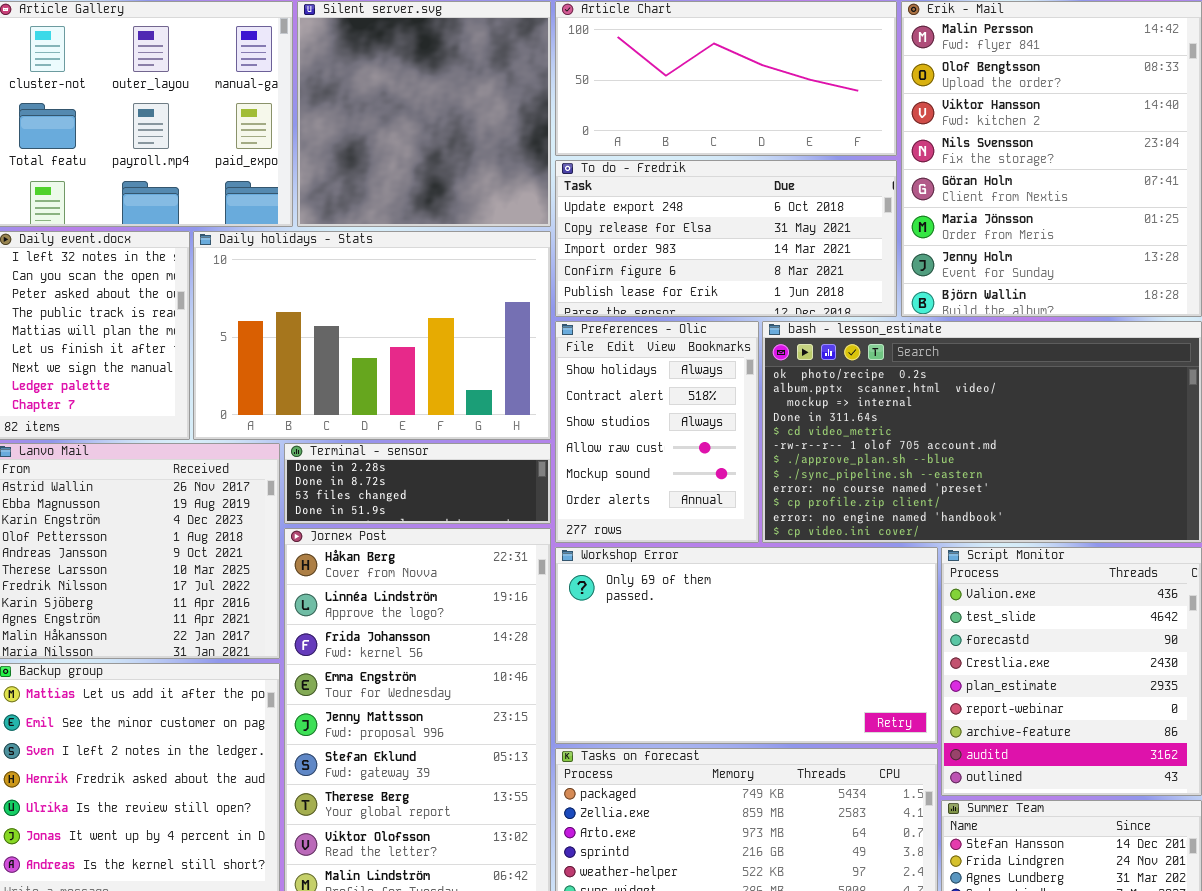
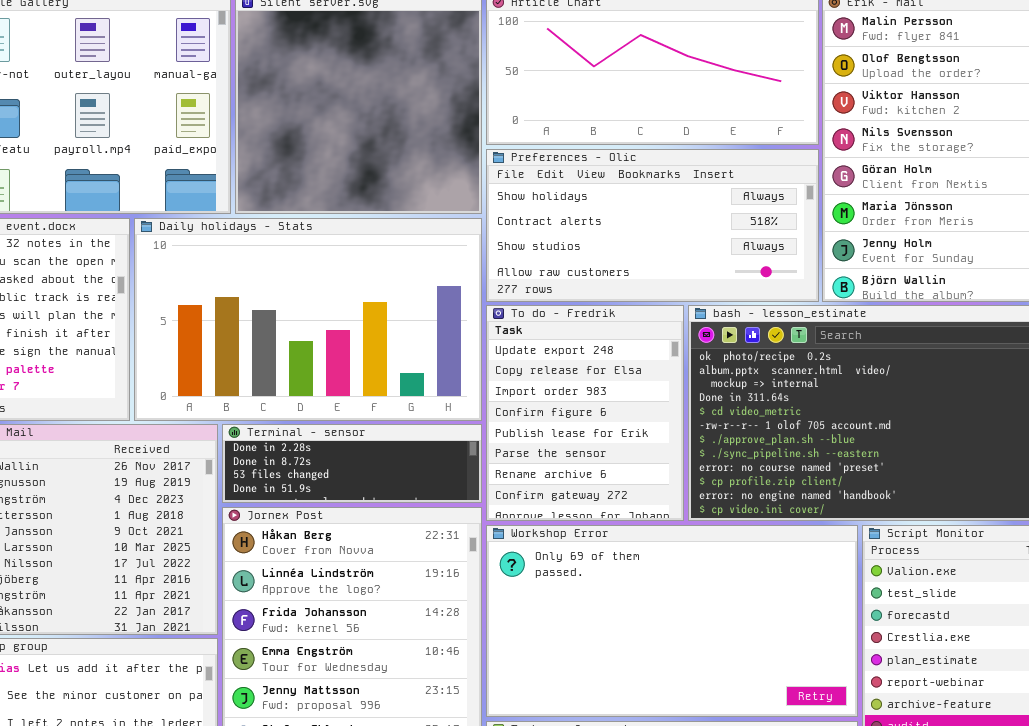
To do - Fredrik: [555,160,897,317] -> [486,305,684,521], moved, resized
Preferences - Olic: [555,321,759,543] -> [486,149,819,302], moved, resized

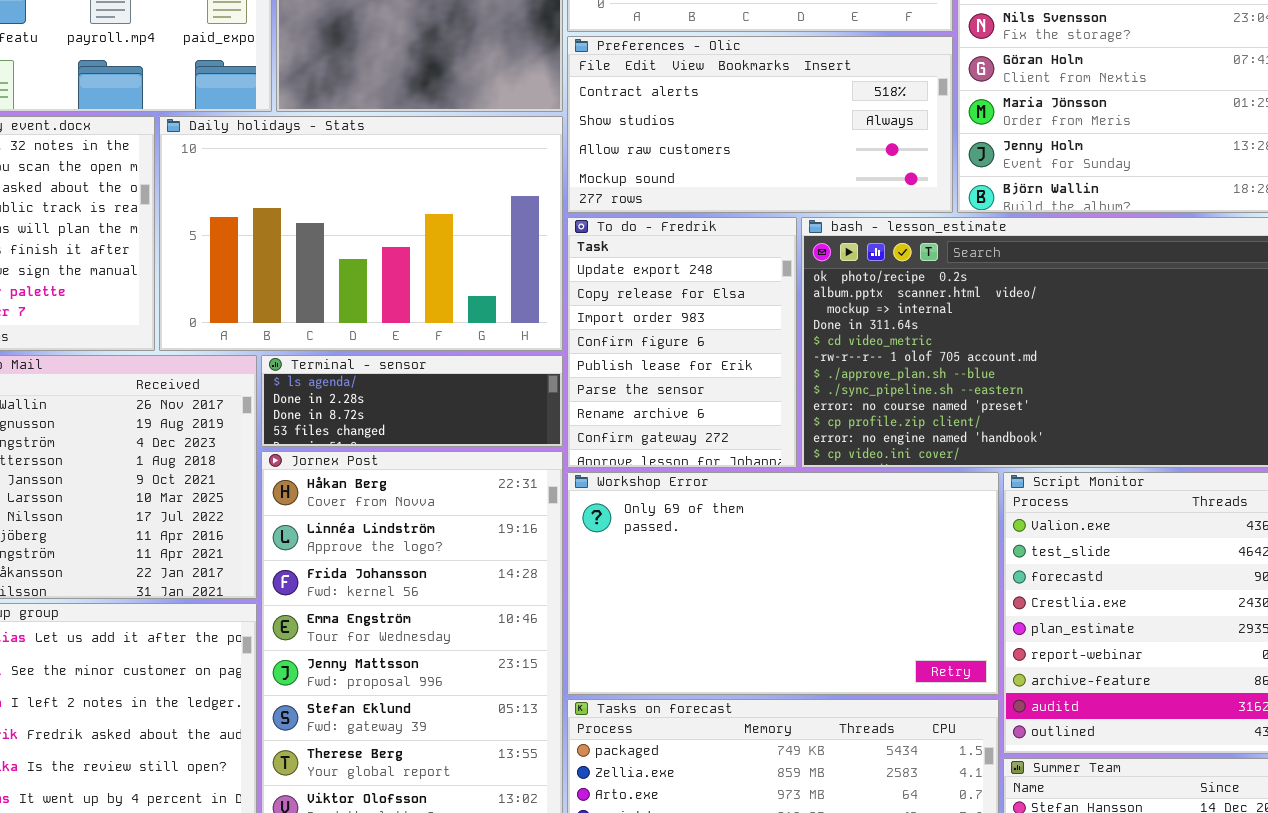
Preferences - Olic: [486,149,819,302] -> [567,36,953,213], scrolled down 1 row
Terminal - sensor: [222,424,482,503] -> [261,355,563,447], scrolled up 1 row

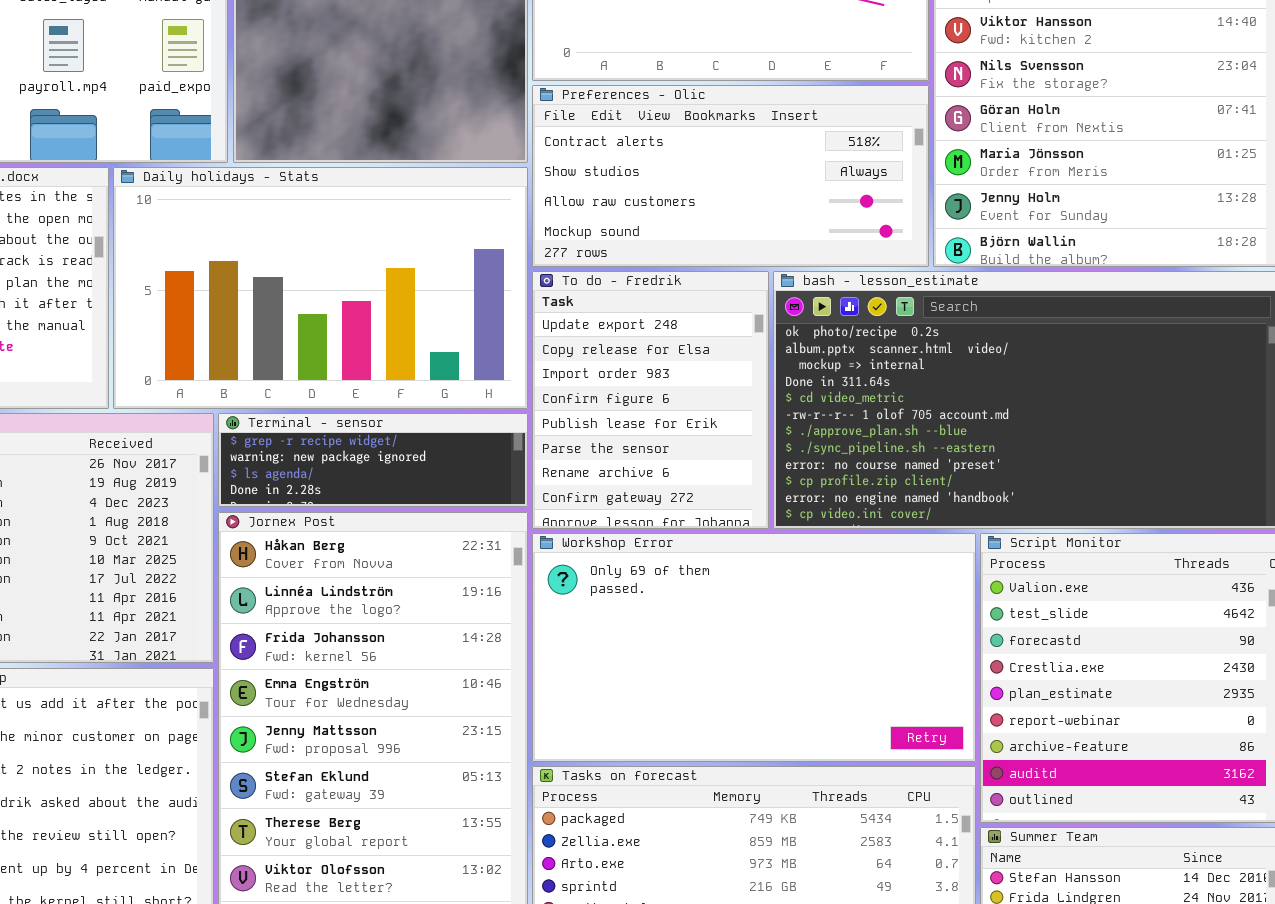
Terminal - sensor: [261,355,563,447] -> [218,413,528,507], scrolled up 2 rows

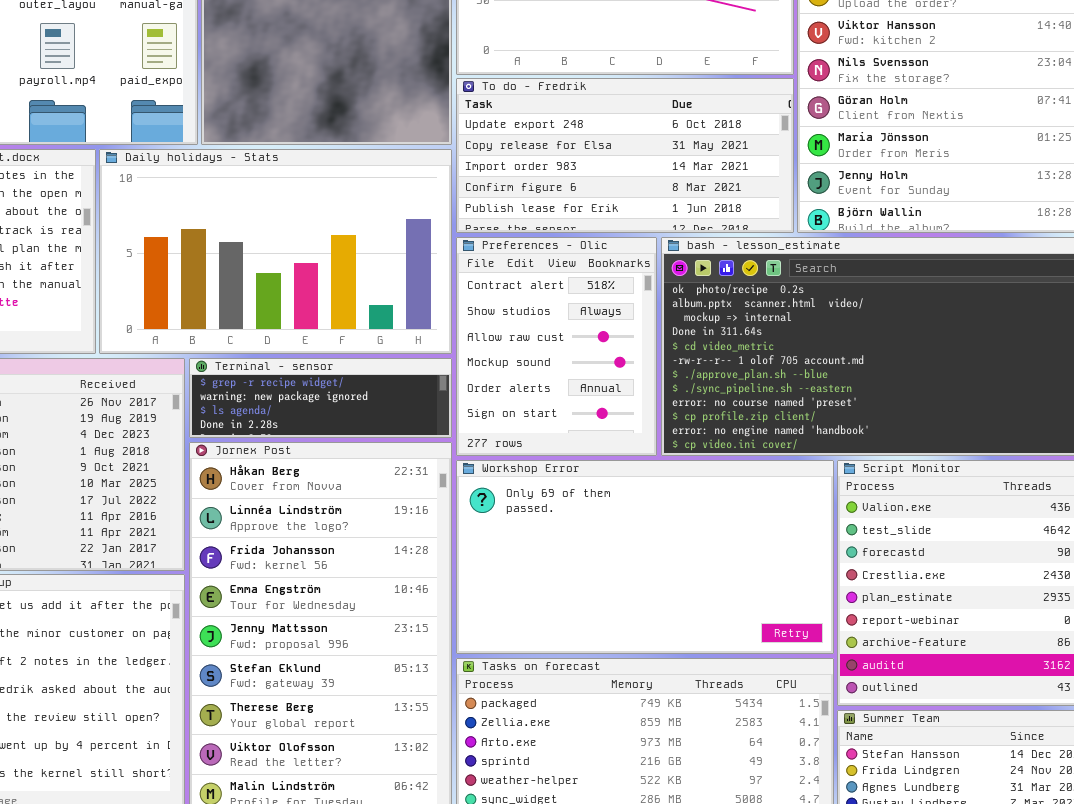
Preferences - Olic: [532,85,929,267] -> [456,237,657,456], moved, resized
To do - Fredrik: [532,271,769,529] -> [456,78,794,233], moved, resized

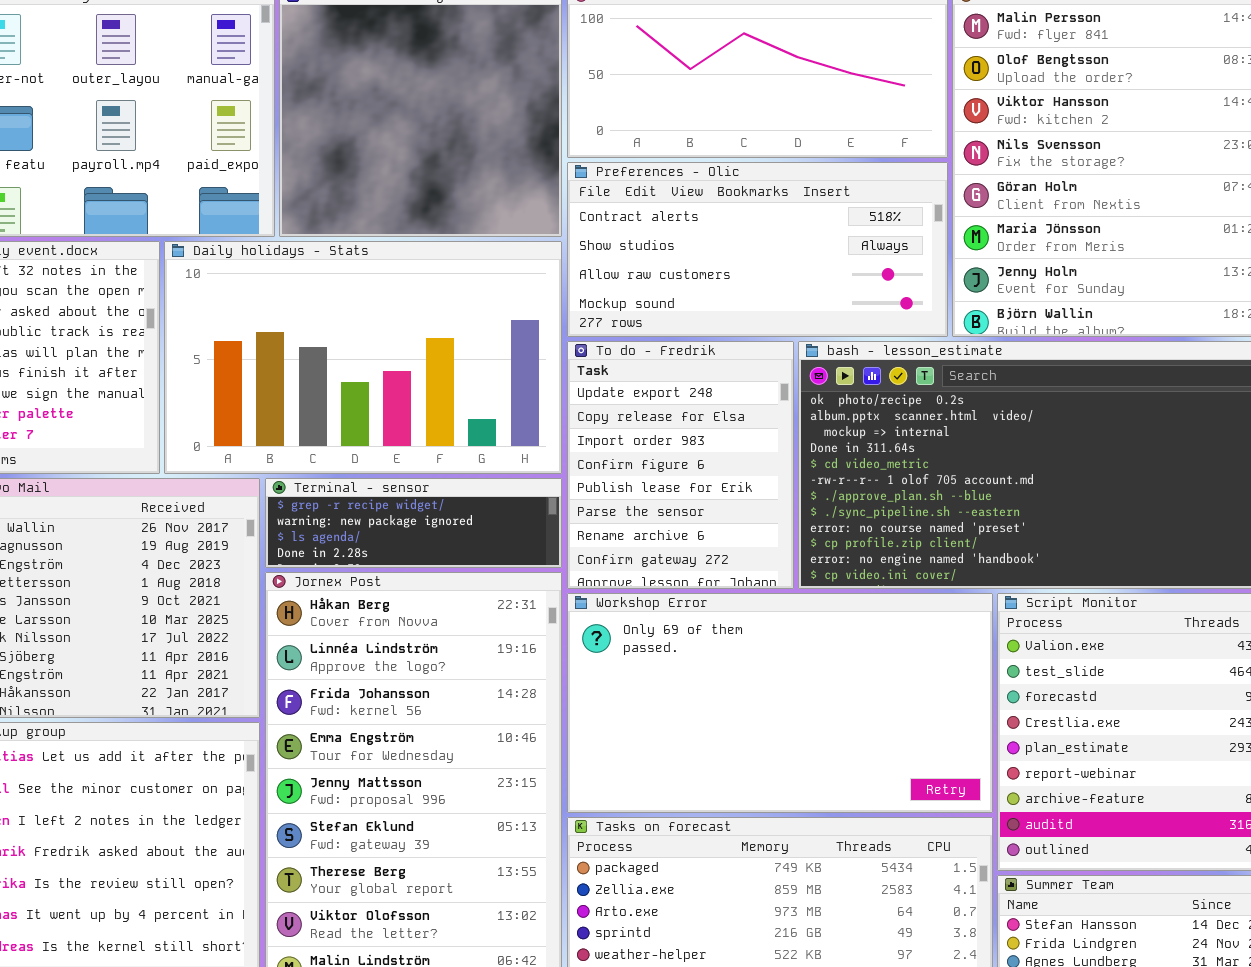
To do - Fredrik: [456,78,794,233] -> [567,341,794,589], moved, resized
Preferences - Olic: [456,237,657,456] -> [567,162,948,337], moved, resized

